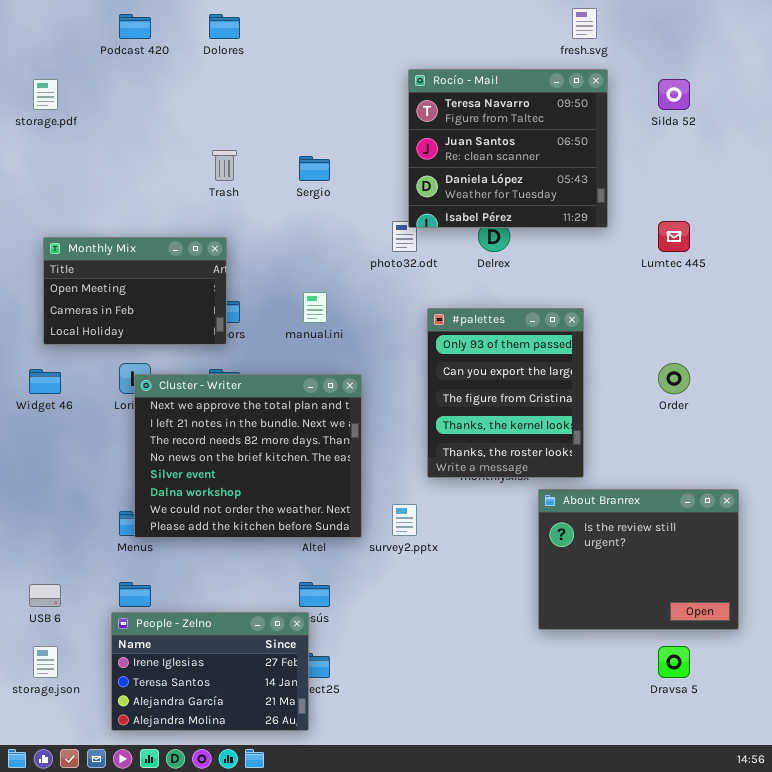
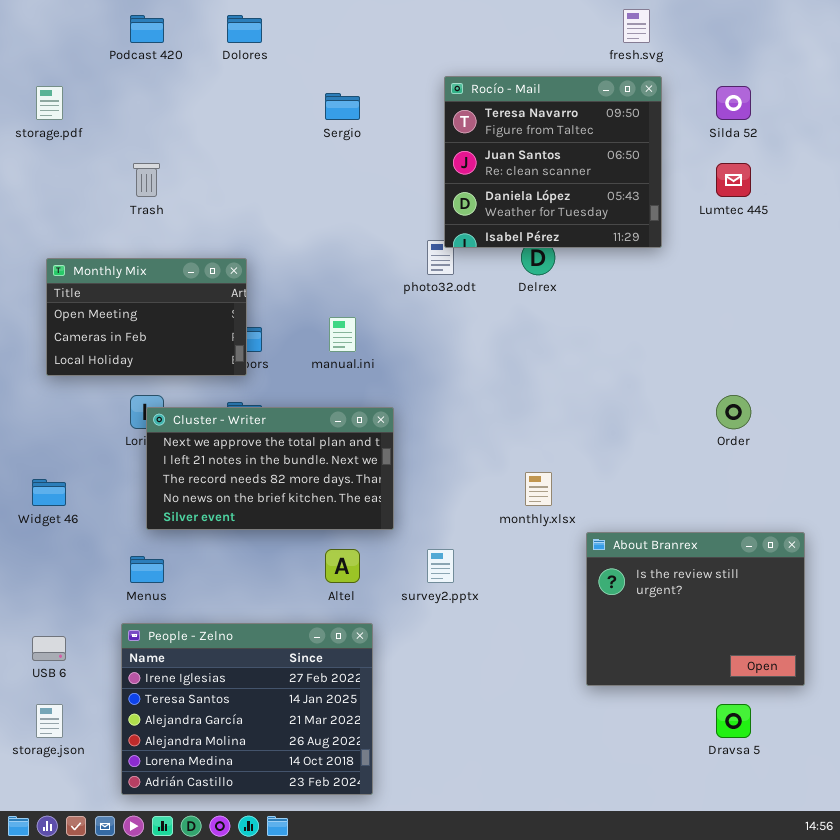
Trash: [212,150,237,181] -> [133,163,160,197], moved
Sergio: [299,156,330,181] -> [325,93,360,120], moved
Lumtec 445: [658,221,690,252] -> [716,163,751,197], moved
#palettes: [427,308,584,478] -> none, closed
Widget 46: [29,369,61,394] -> [32,479,66,506], moved
Cluster - Writer: [134,374,362,538] -> [146,407,394,530], resized
People - Zelno: [111,612,309,731] -> [121,623,373,795], resized

